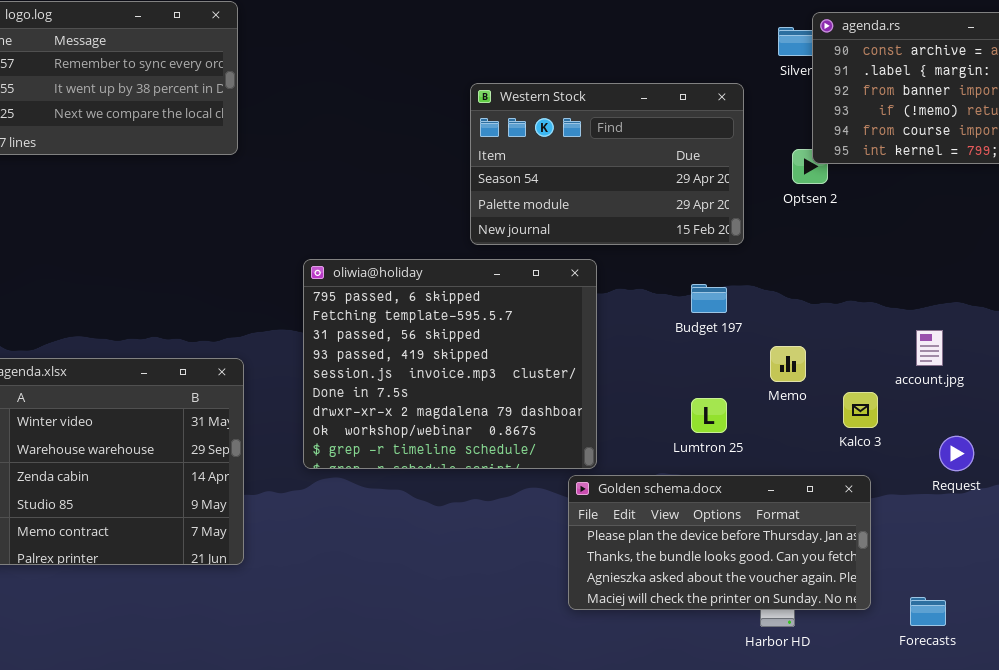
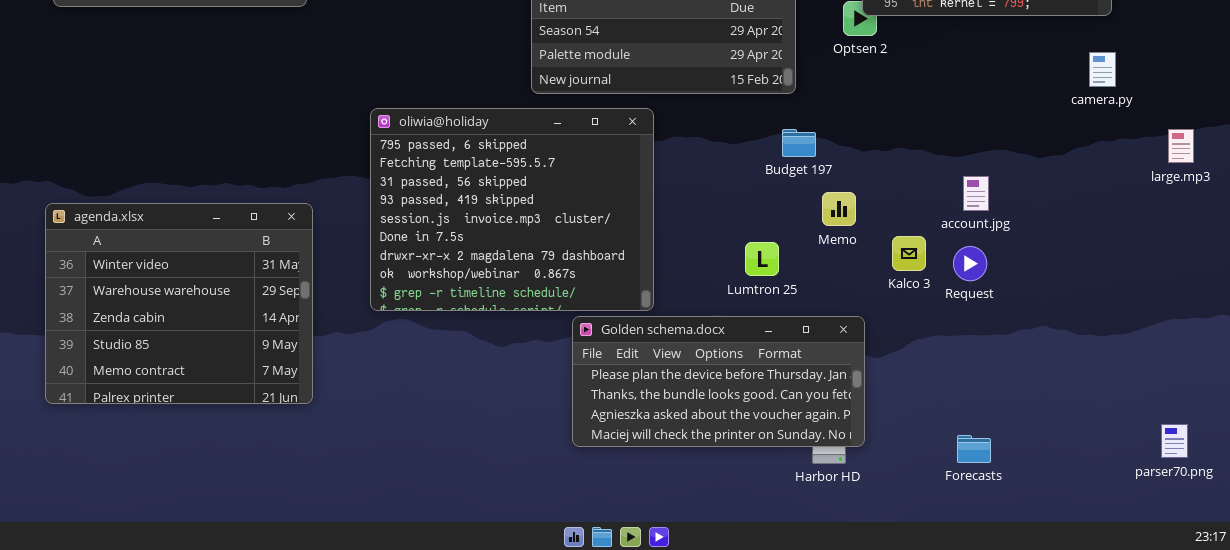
Budget 197: [691,284,727,313] -> [782,129,816,157], moved
Request: [939,436,974,471] -> [953,246,987,281], moved
Golden schema.docx: [568,475,871,610] -> [572,316,865,447], moved

